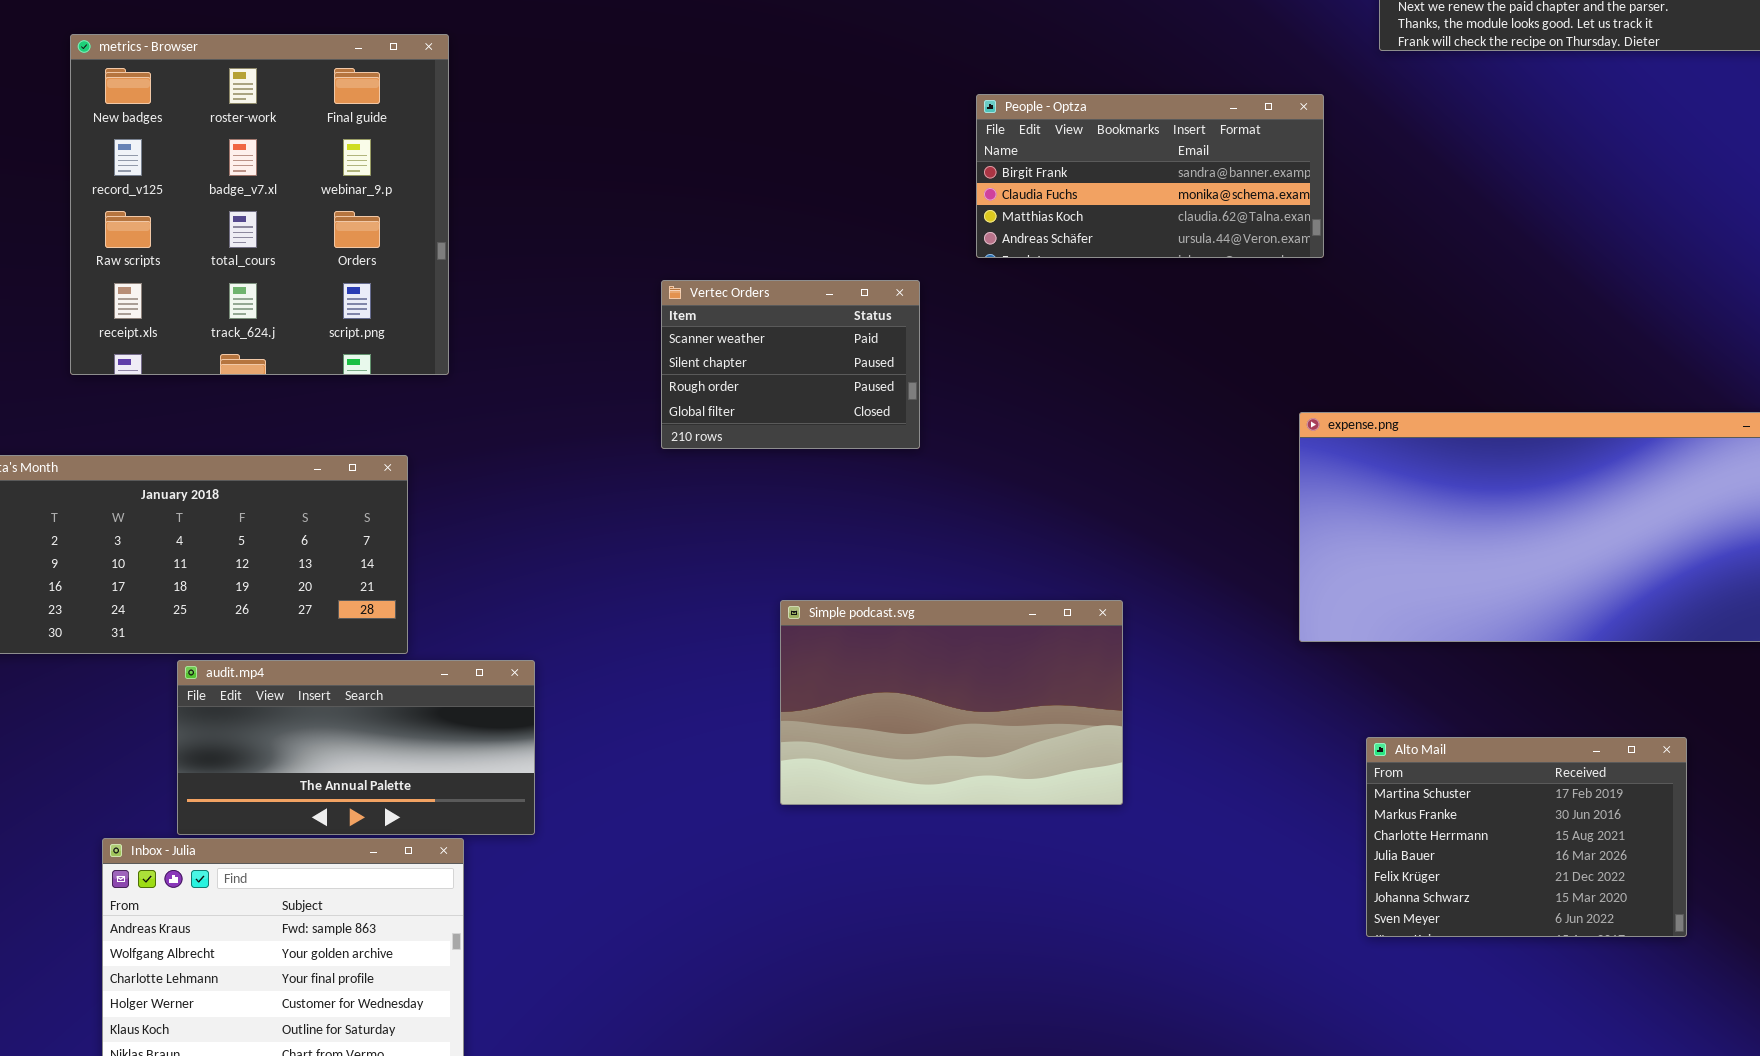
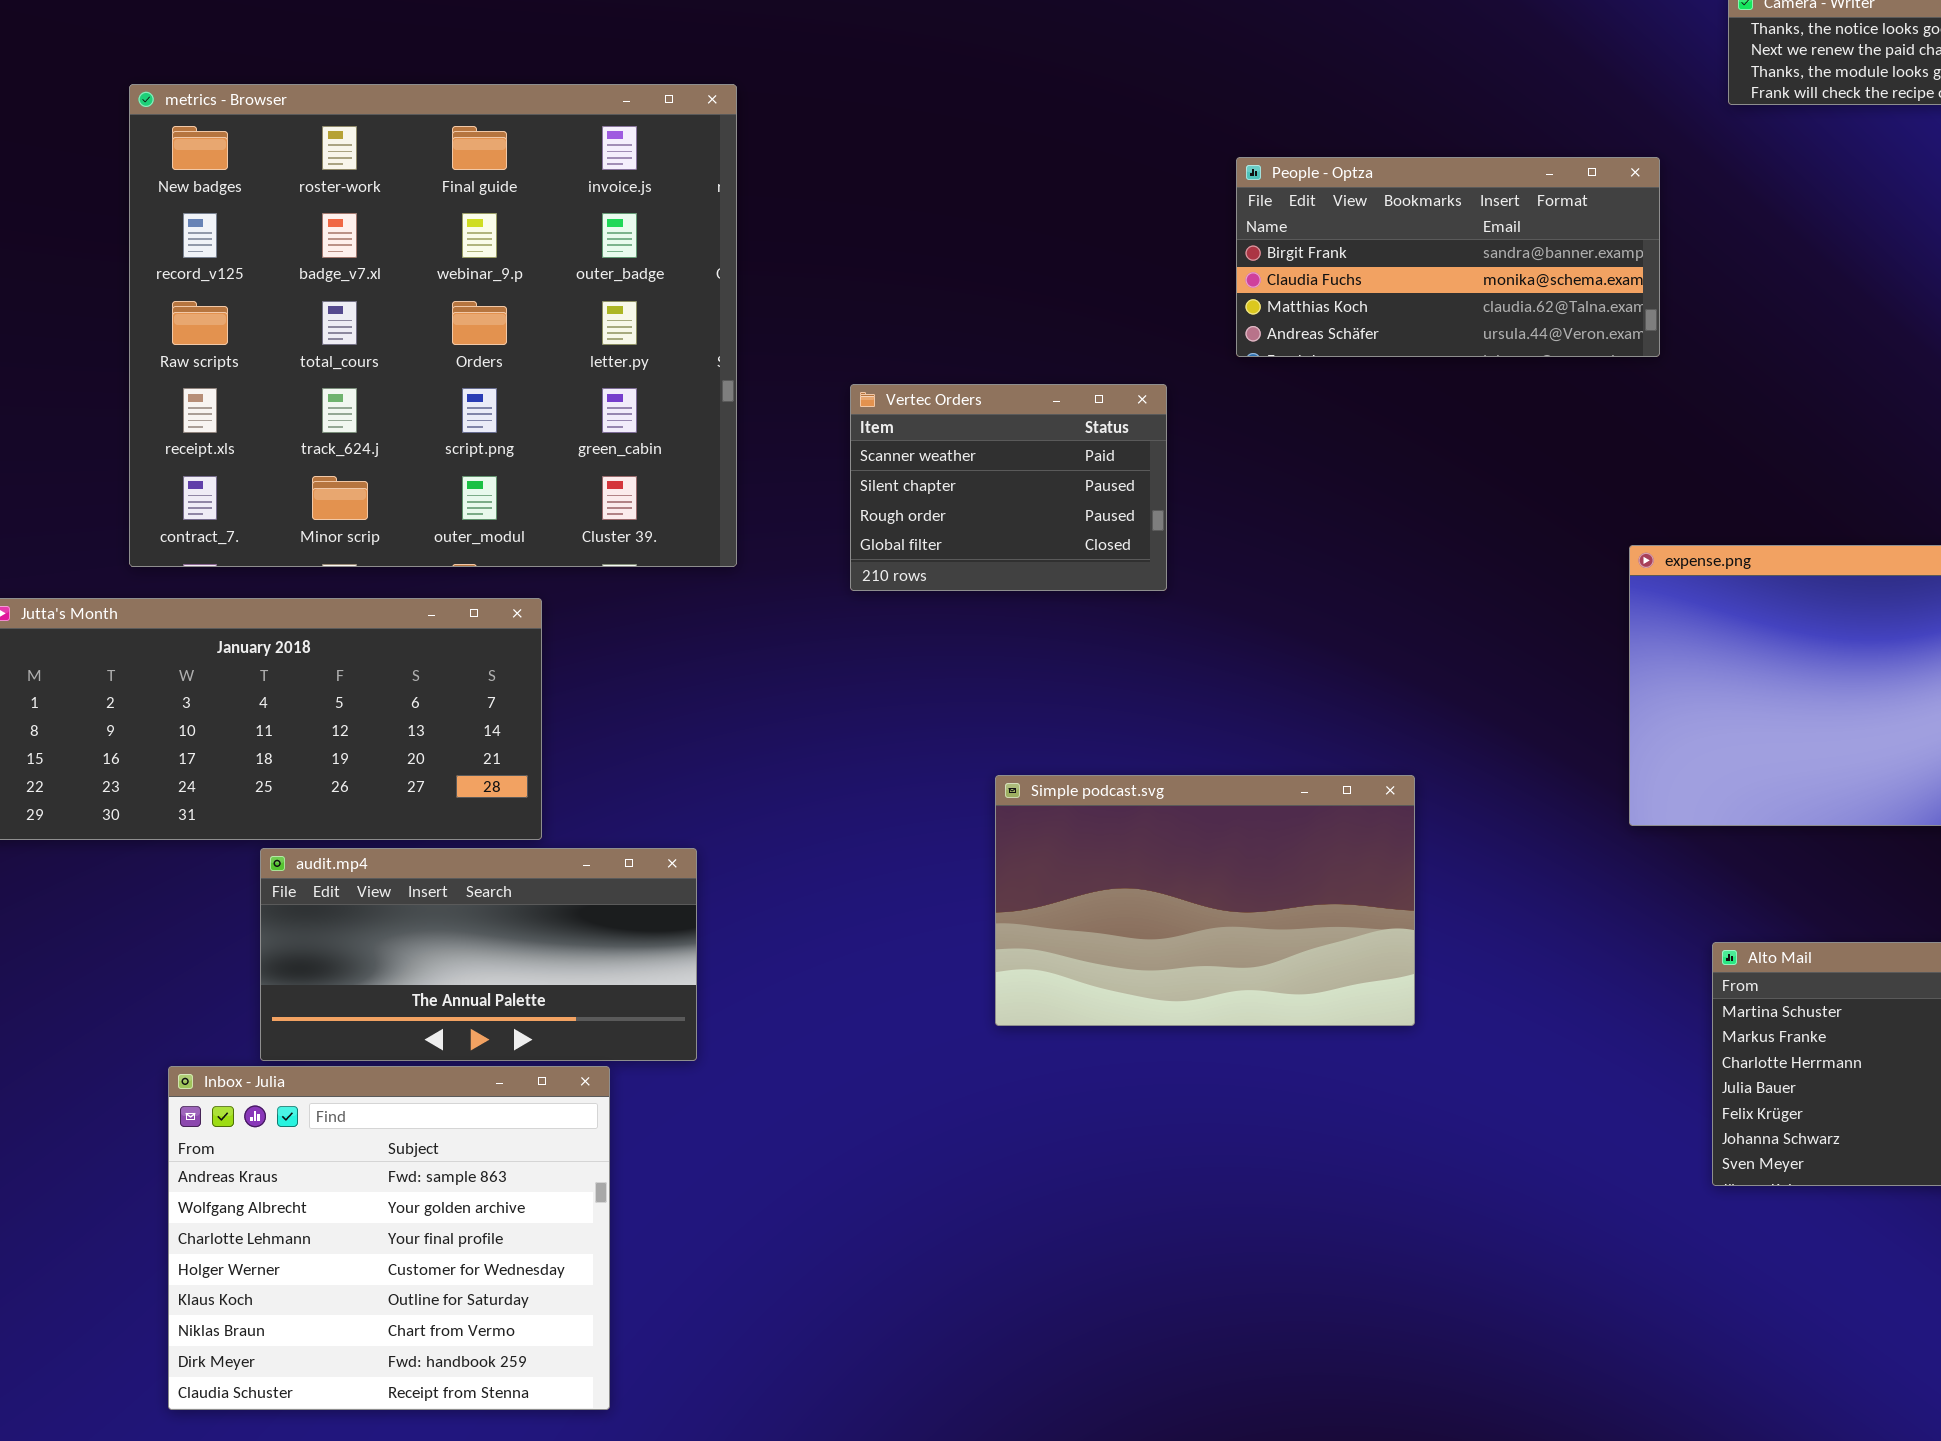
metrics - Browser: [70,34,449,375] -> [129,84,737,567], resized

